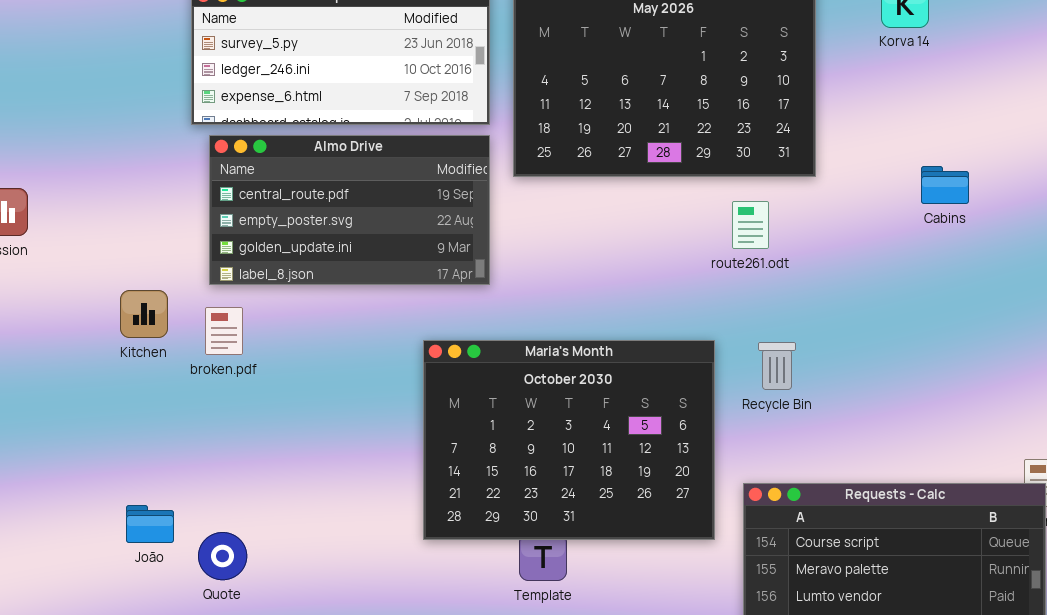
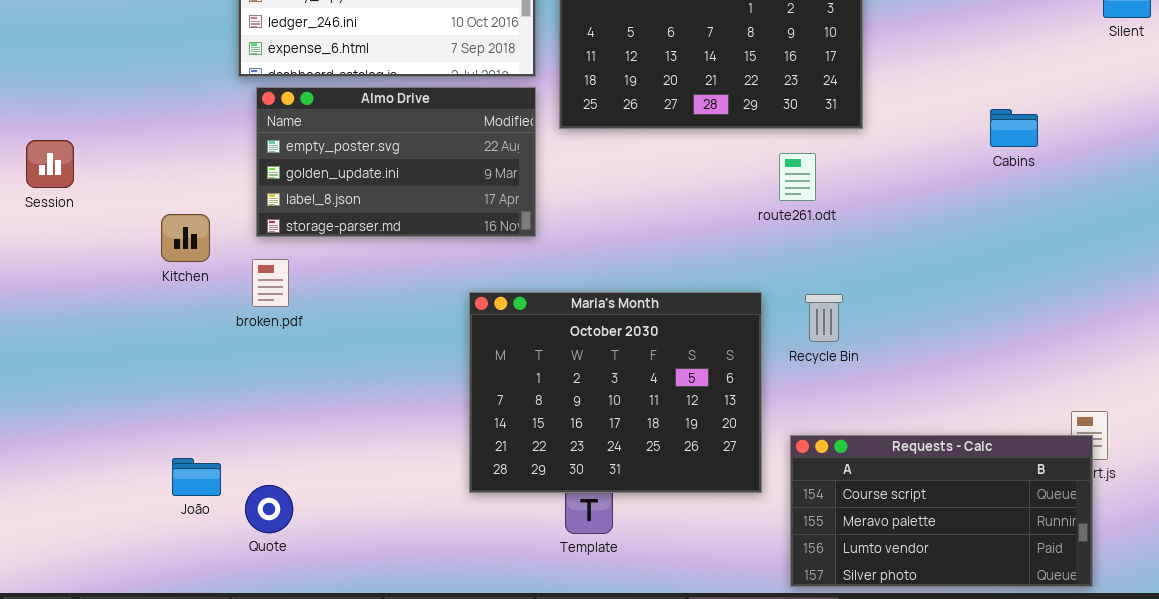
Almo Drive: [209,135,490,285] -> [256,87,536,237], scrolled down 1 row
Cabins: [921,166,969,204] -> [990,109,1038,147], moved
Kitchen: [120,290,168,338] -> [161,214,210,262], moved

